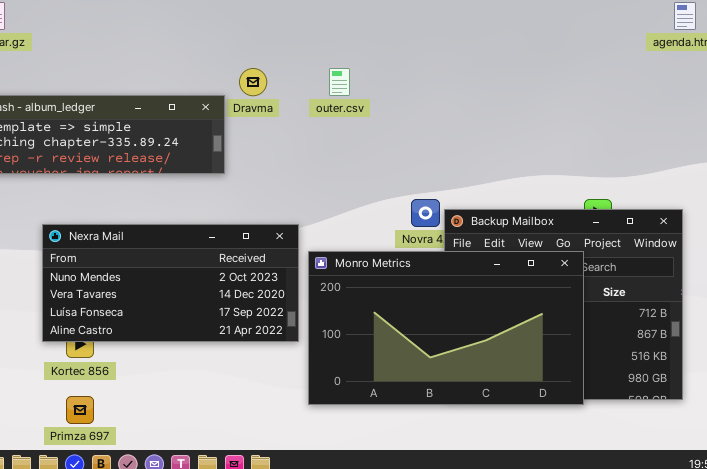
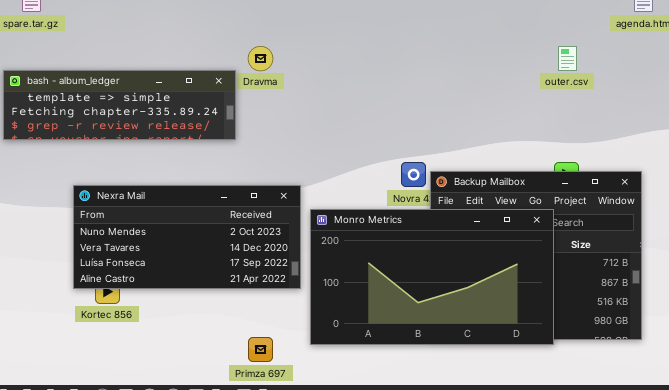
outer.csv: [329,68,350,96] -> [558,46,577,71], moved
Primza 697: [66,396,94,424] -> [248,337,273,362], moved

